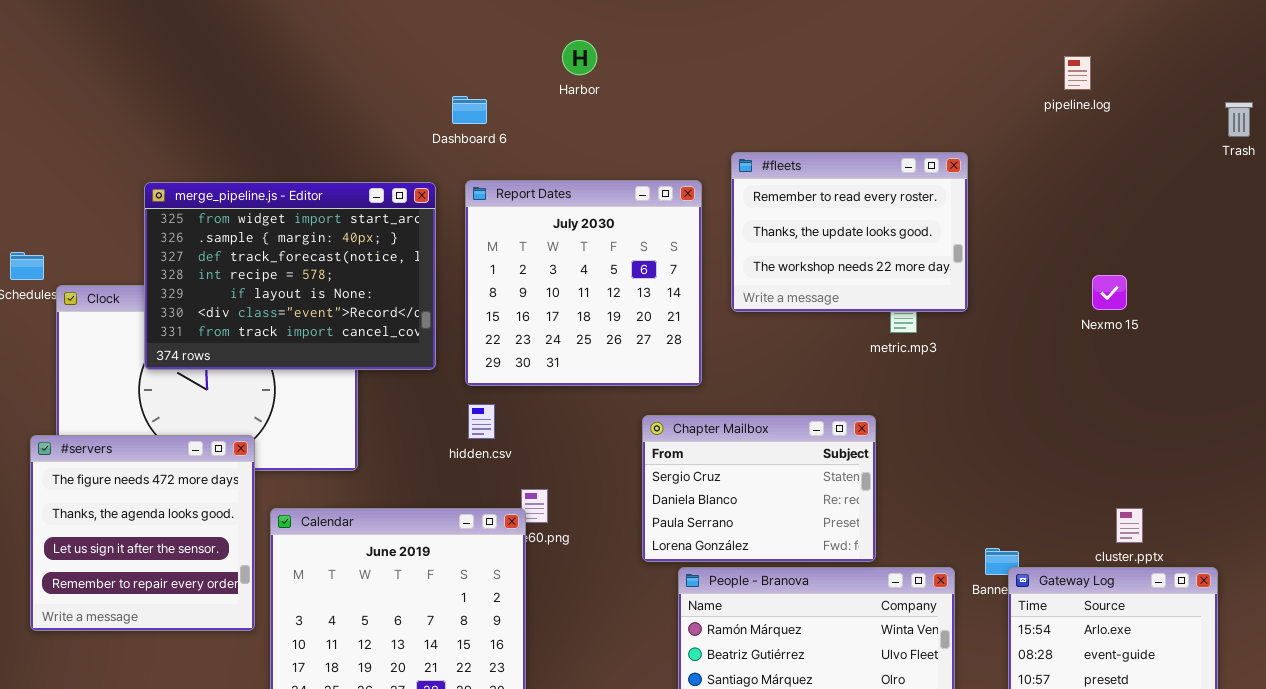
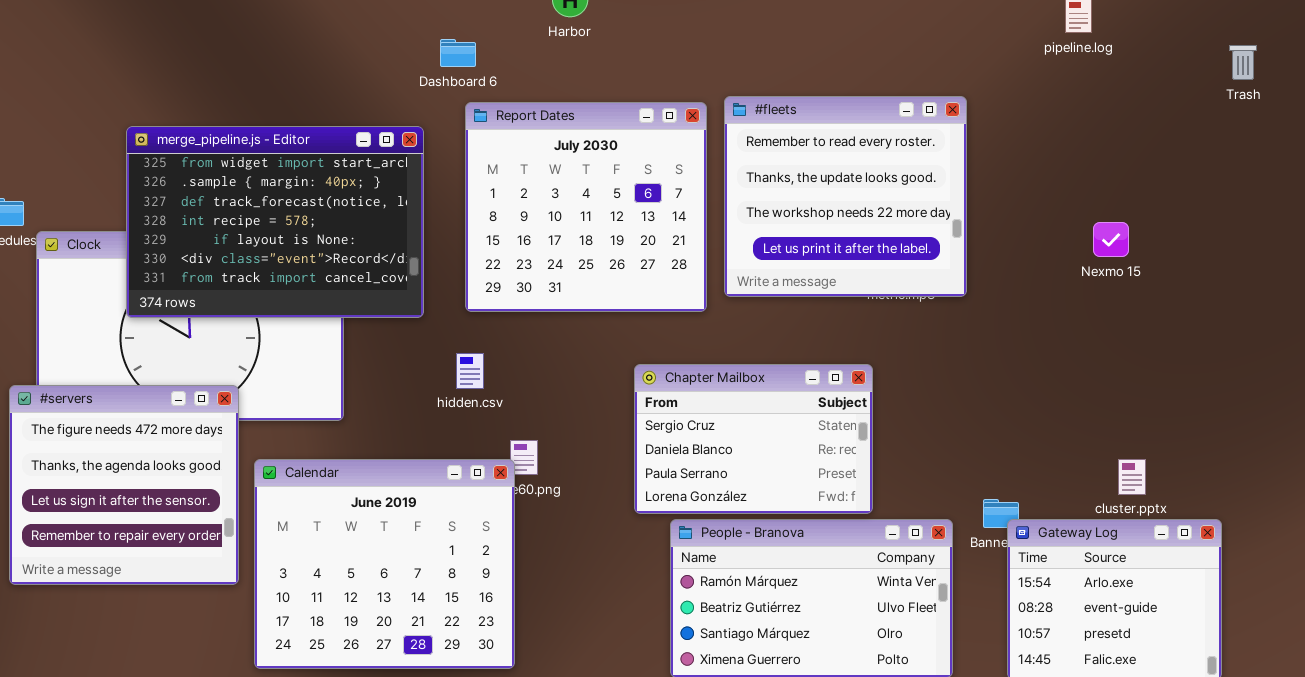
#fleets: [731,152,968,312] -> [724,96,967,297], resized
Report Dates: [465,180,702,386] -> [465,102,707,312], moved

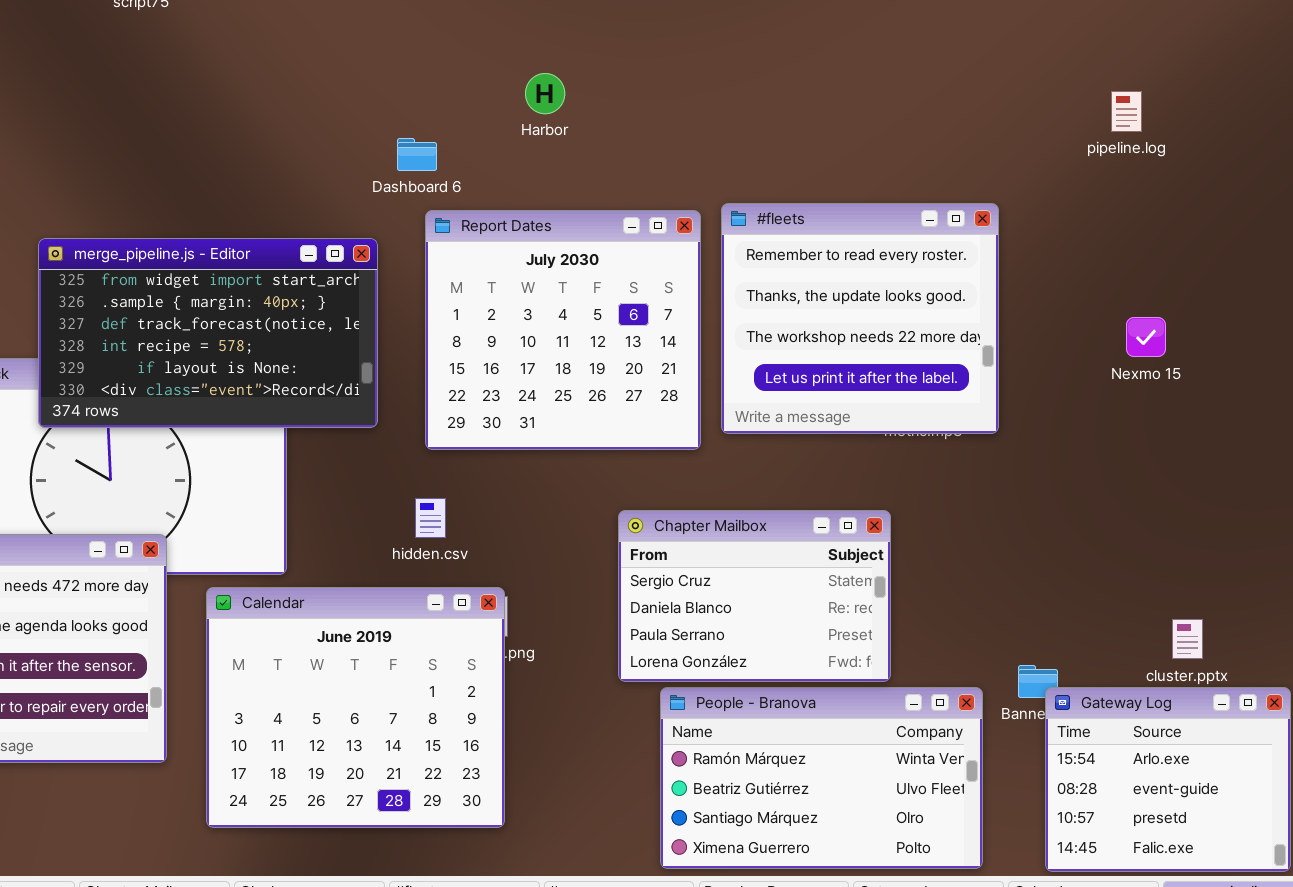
merge_pipeline.js - Editor: [126,126,424,318] -> [38,238,378,428], resized
Nexmo 15: [1093,222,1129,257] -> [1126,317,1166,357], moved
Calendar: [254,459,515,669] -> [206,587,505,828], moved

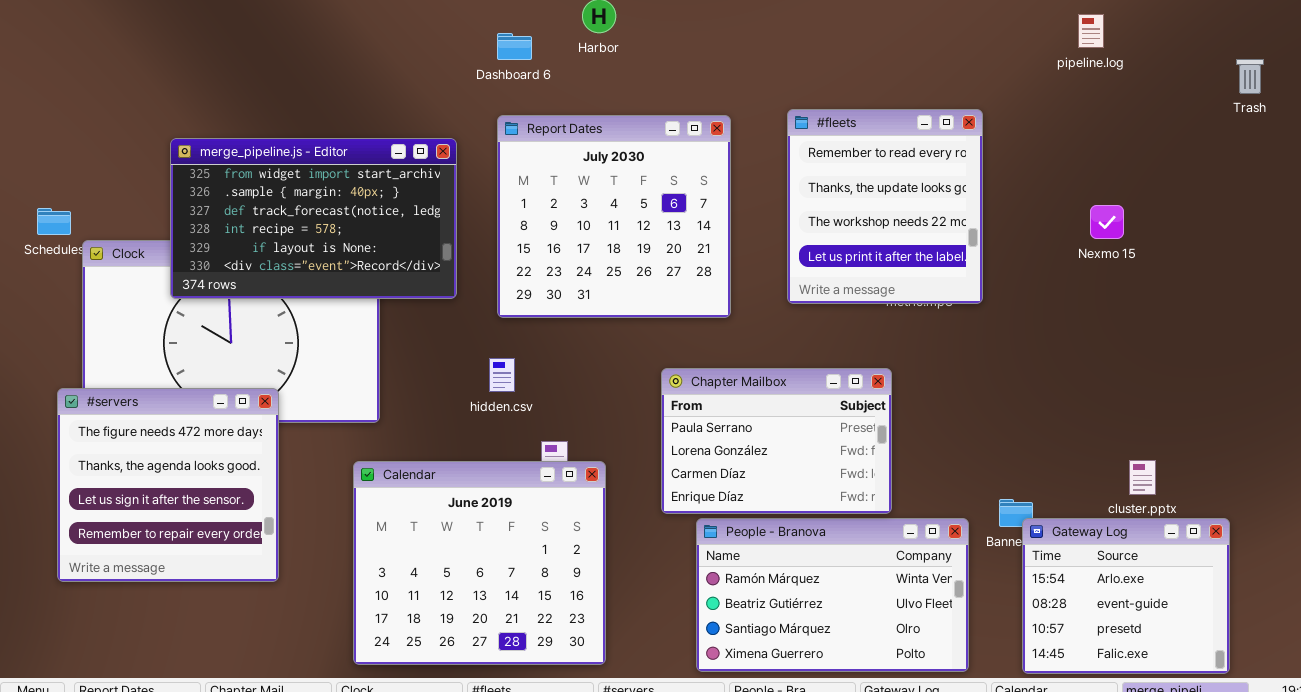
Dashboard 6: [397,138,437,171] -> [497,33,532,60], moved
#fleets: [721,203,999,434] -> [787,109,983,304], resized
Chapter Mailbox: [618,510,891,682] -> [661,368,892,514], scrolled down 2 rows
Calendar: [206,587,505,828] -> [353,461,606,665], moved

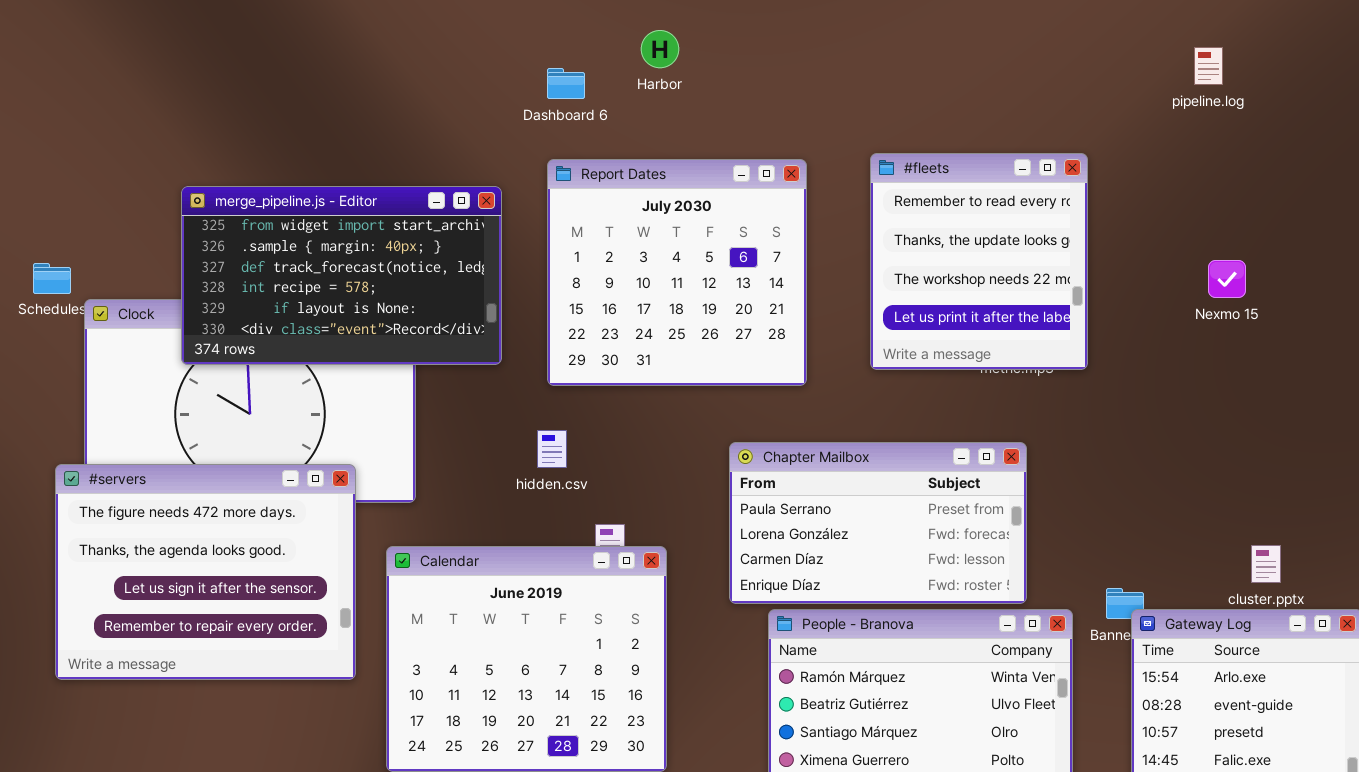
Chapter Mailbox: [661,368,892,514] -> [729,442,1027,604], resized
#servers: [57,388,279,582] -> [55,464,356,680], resized

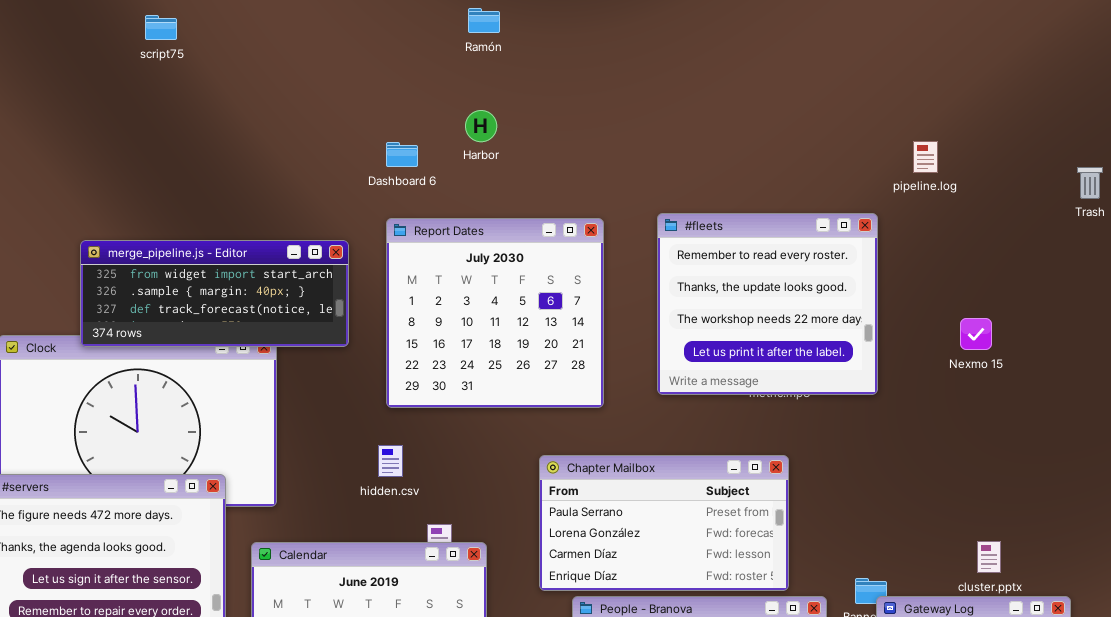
pipeline.log: [1194,47,1223,85] -> [913,141,938,173], moved
#fleets: [870,153,1088,370] -> [657,213,878,395], resized
merge_pipeline.js - Editor: [181,186,502,365] -> [80,240,349,347], resized
Nexmo 15: [1208,260,1246,298] -> [960,318,992,350], moved

